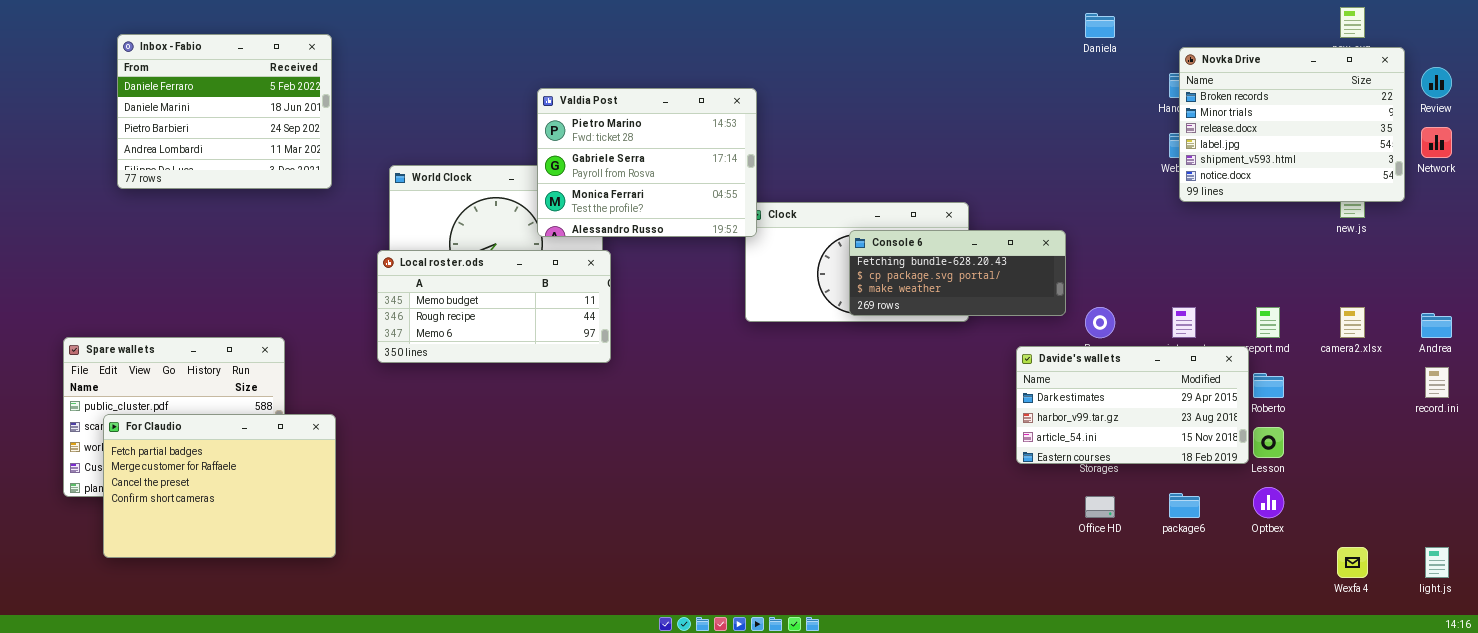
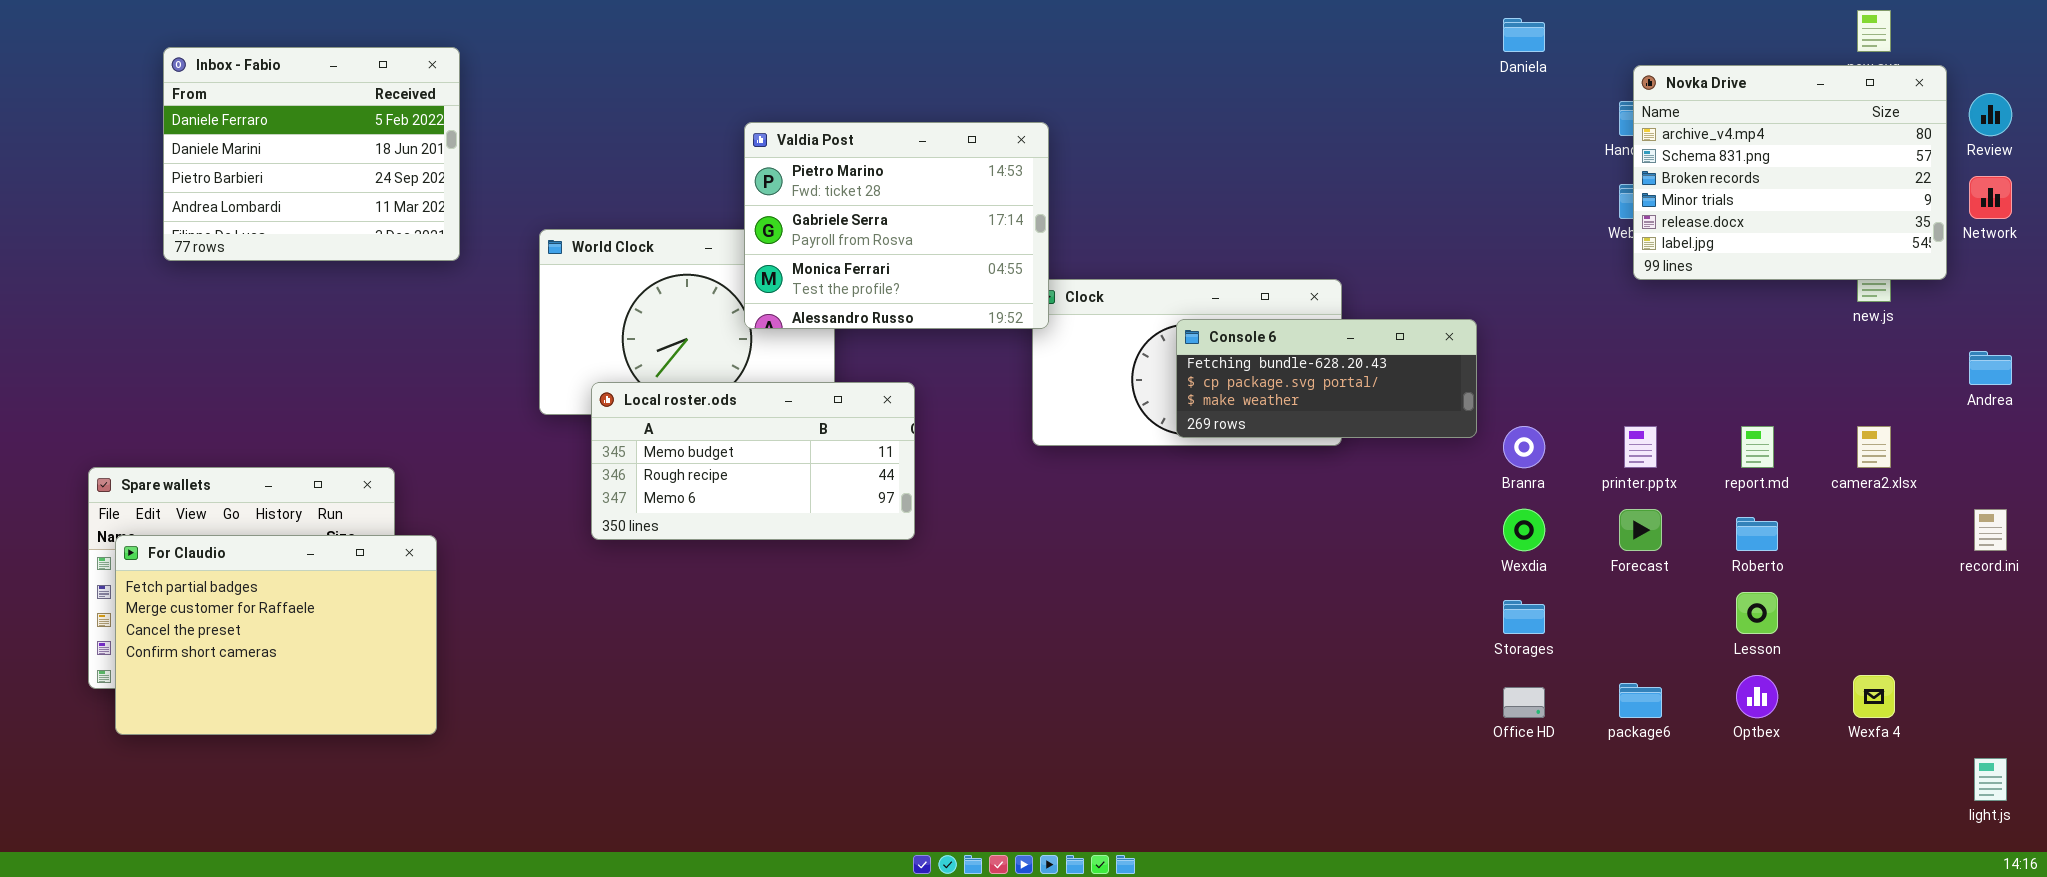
Novka Drive: [1179,47,1405,202] -> [1633,65,1947,280], scrolled up 2 rows
Local roster.ods: [377,250,611,363] -> [591,382,915,540], moved
Andrea: [1421,313,1452,338] -> [1969,351,2012,385], moved
Davide's wallets: [1016,346,1249,464] -> none, closed
For Claudio: [103,414,336,558] -> [115,535,437,735], moved
Wexfa 4: [1337,547,1368,578] -> [1853,675,1895,718], moved

